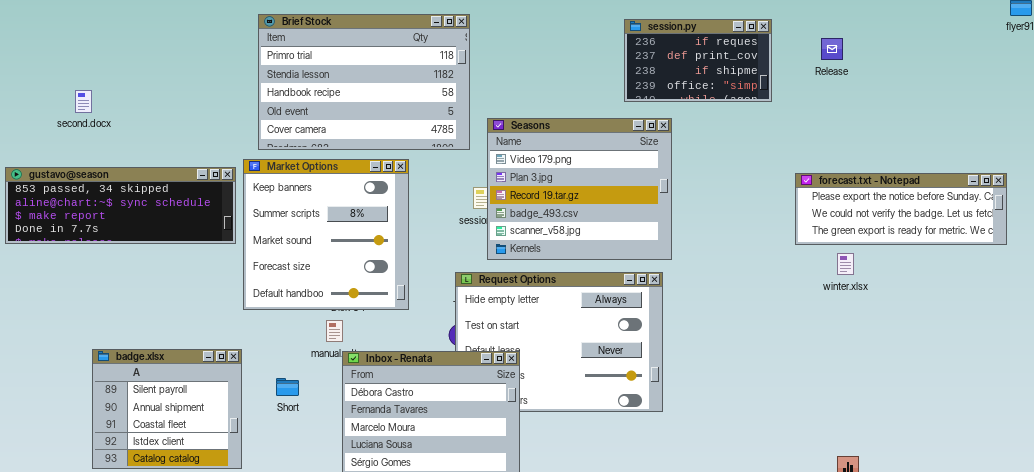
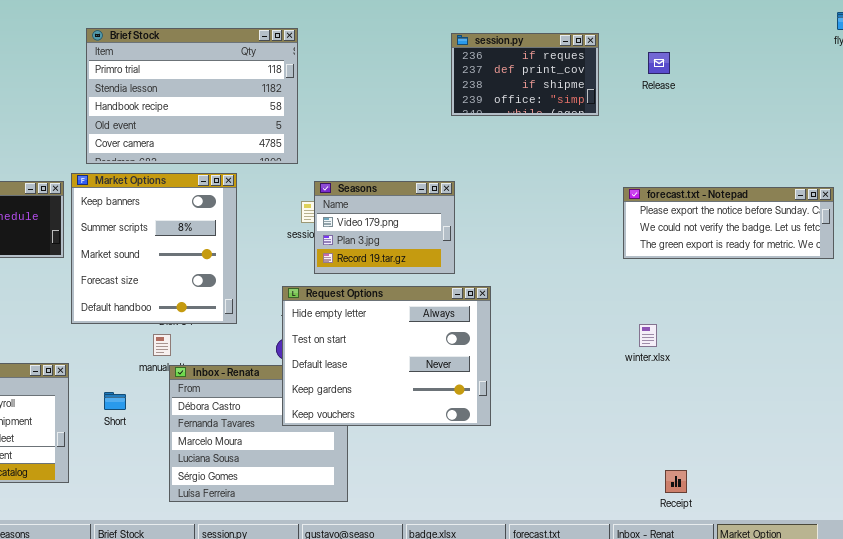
Seasons: [487,118,672,260] -> [314,181,455,274], resized
winter.xlsx: [837,253,854,275] -> [639,324,657,347], moved
Request Options: [455,272,663,412] -> [282,286,491,426], raised

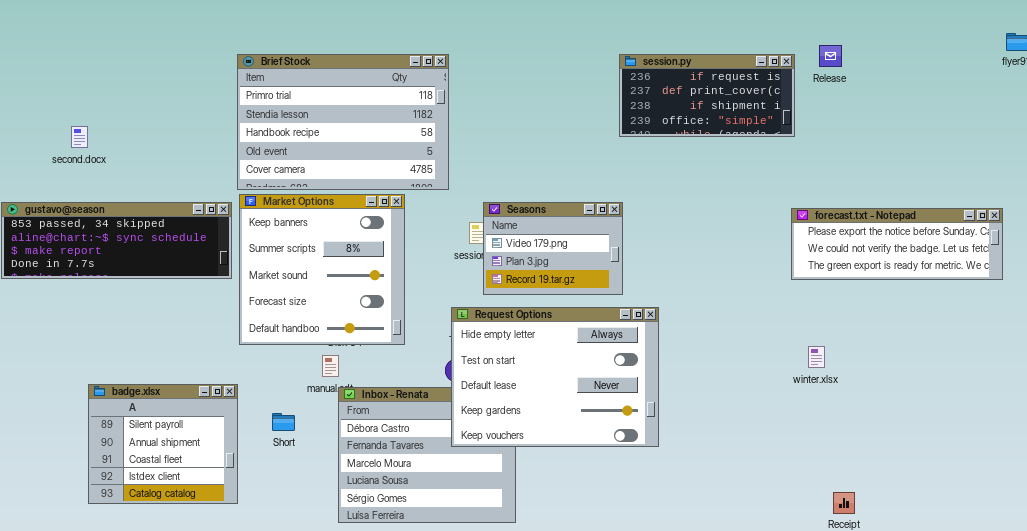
Brief Stock: [86,28,298,164] -> [237,54,449,190], moved
session.py: [451,33,599,116] -> [619,54,795,137], resized
Release: [648,52,670,74] -> [819,45,842,67], moved

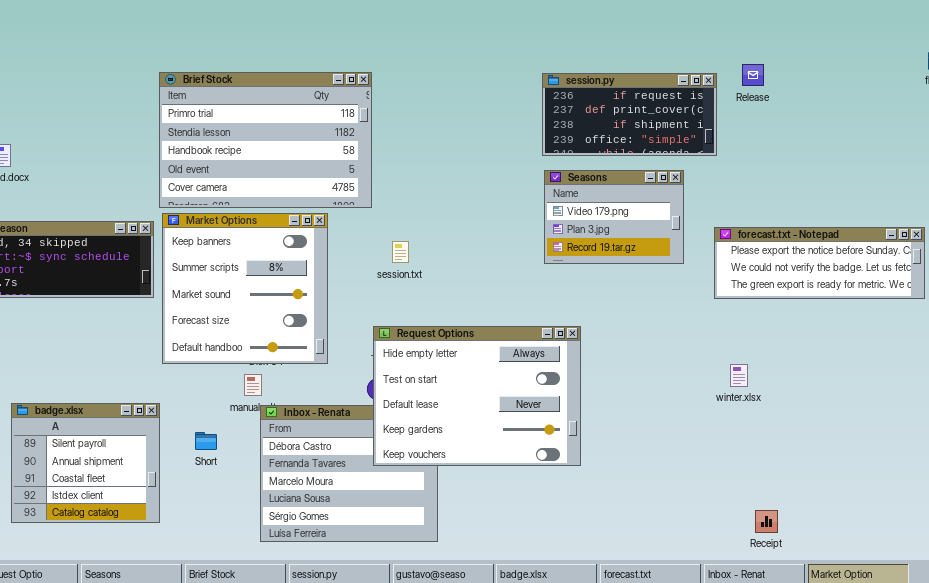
Seasons: [483,202,623,295] -> [544,170,684,264], moved

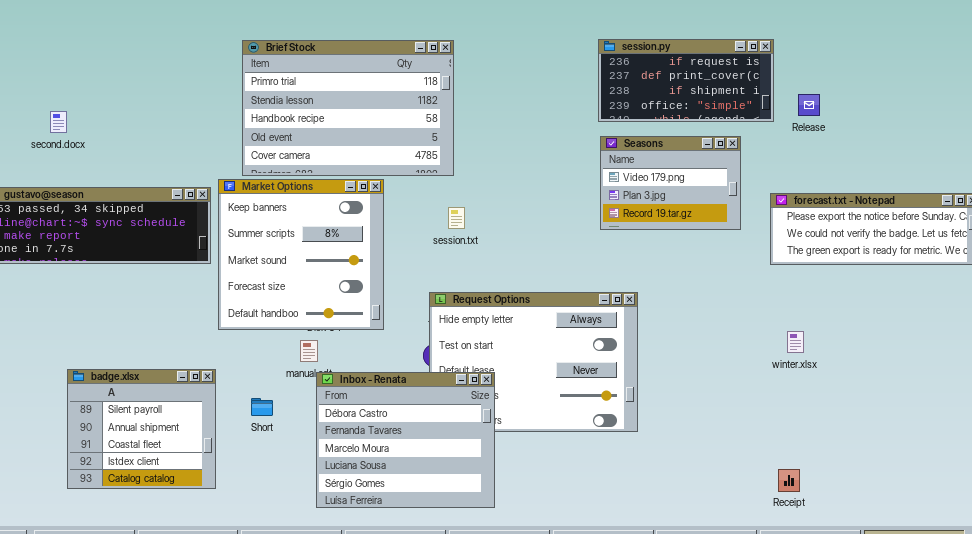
Release: [742,64,764,86] -> [798,94,820,116], moved
Brief Stock: [159,72,372,208] -> [242,40,454,176], moved
Inbox - Renata: [260,405,438,542] -> [316,372,495,508], raised
Receipt: [755,510,778,533] -> [778,469,800,492], moved

